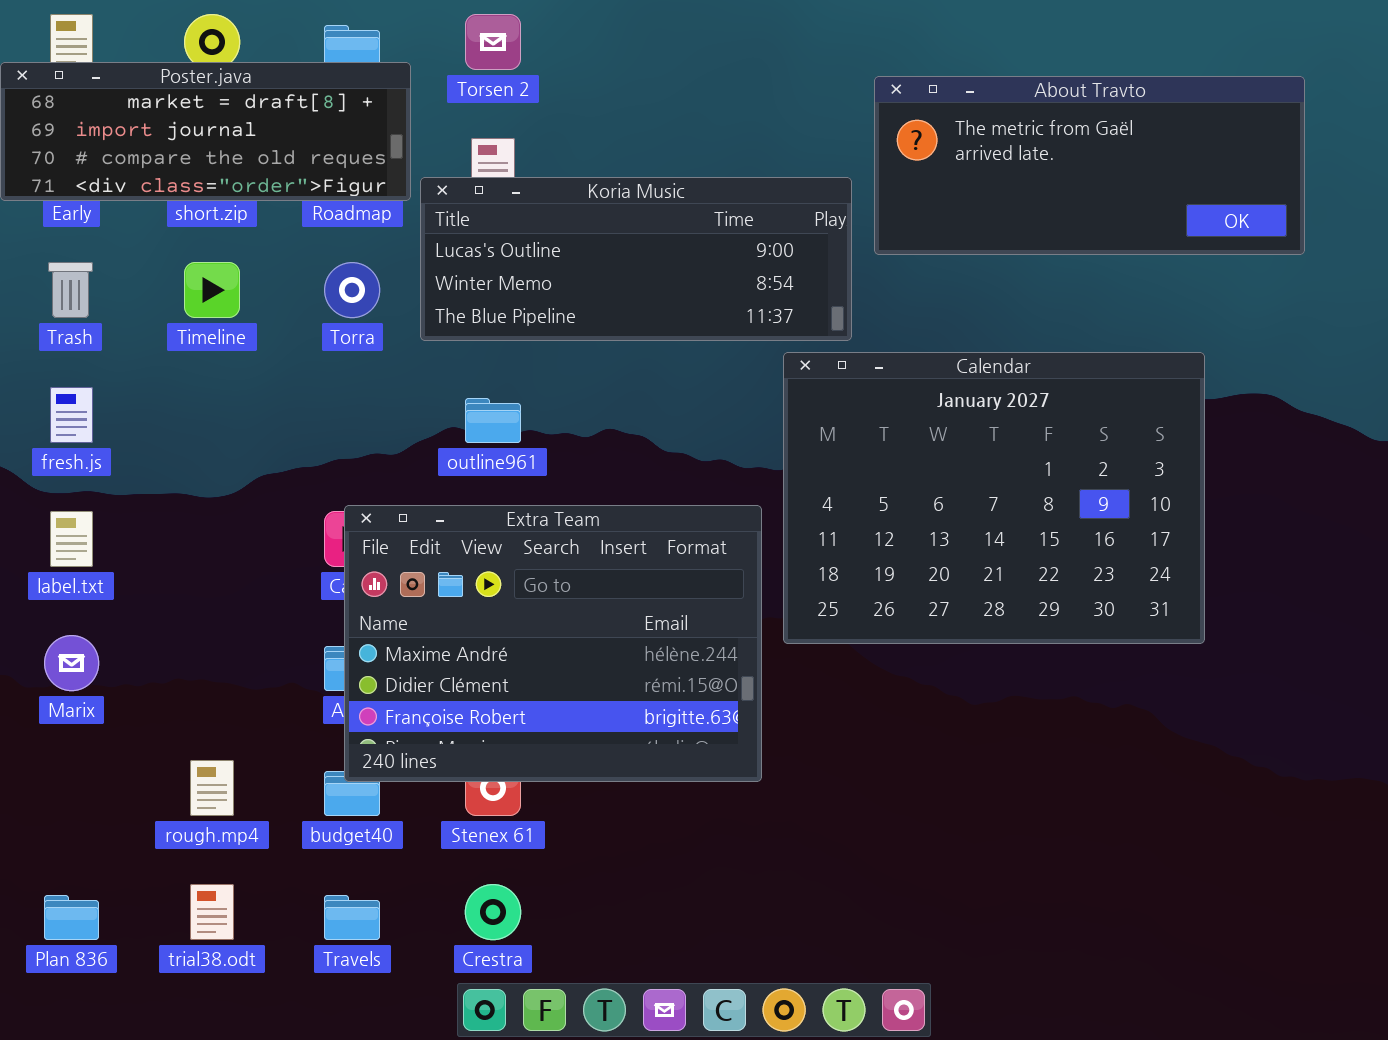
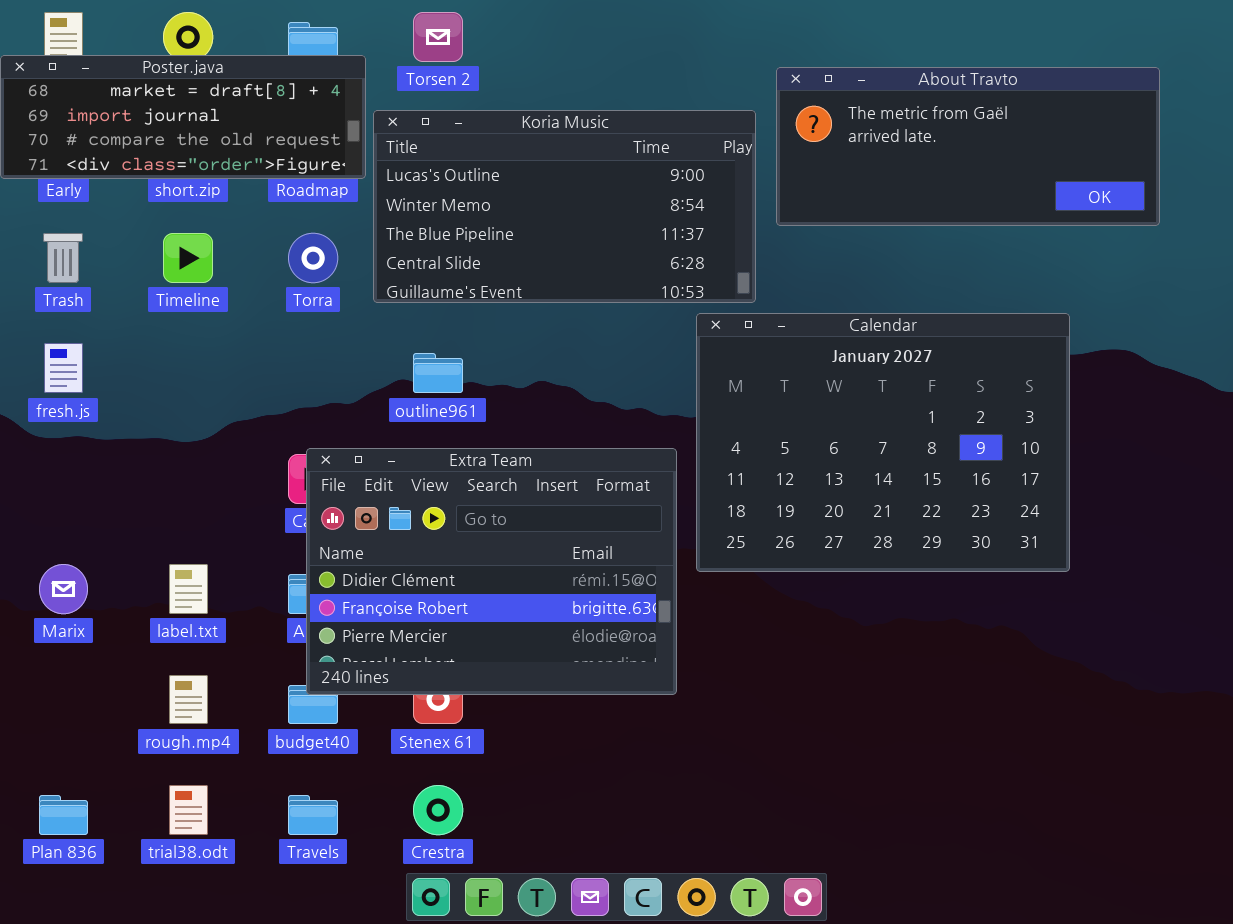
Koria Music: [420,177,852,341] -> [373,110,756,303], resized
Extra Team: [344,505,762,782] -> [306,448,677,695], scrolled down 1 row
label.txt: [50,511,93,567] -> [169,564,208,614], moved

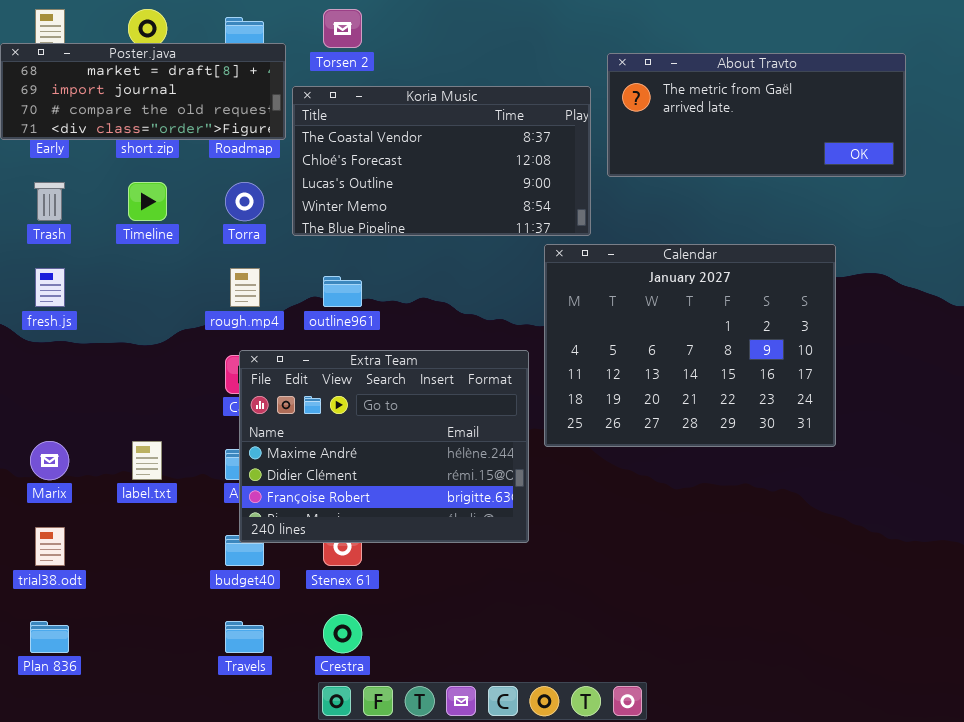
Koria Music: [373,110,756,303] -> [292,86,591,236], scrolled up 2 rows
Extra Team: [306,448,677,695] -> [239,350,529,543], scrolled up 1 row
rough.mp4: [169,675,208,724] -> [230,268,260,307], moved
trial38.odt: [169,785,208,835] -> [35,527,65,566], moved

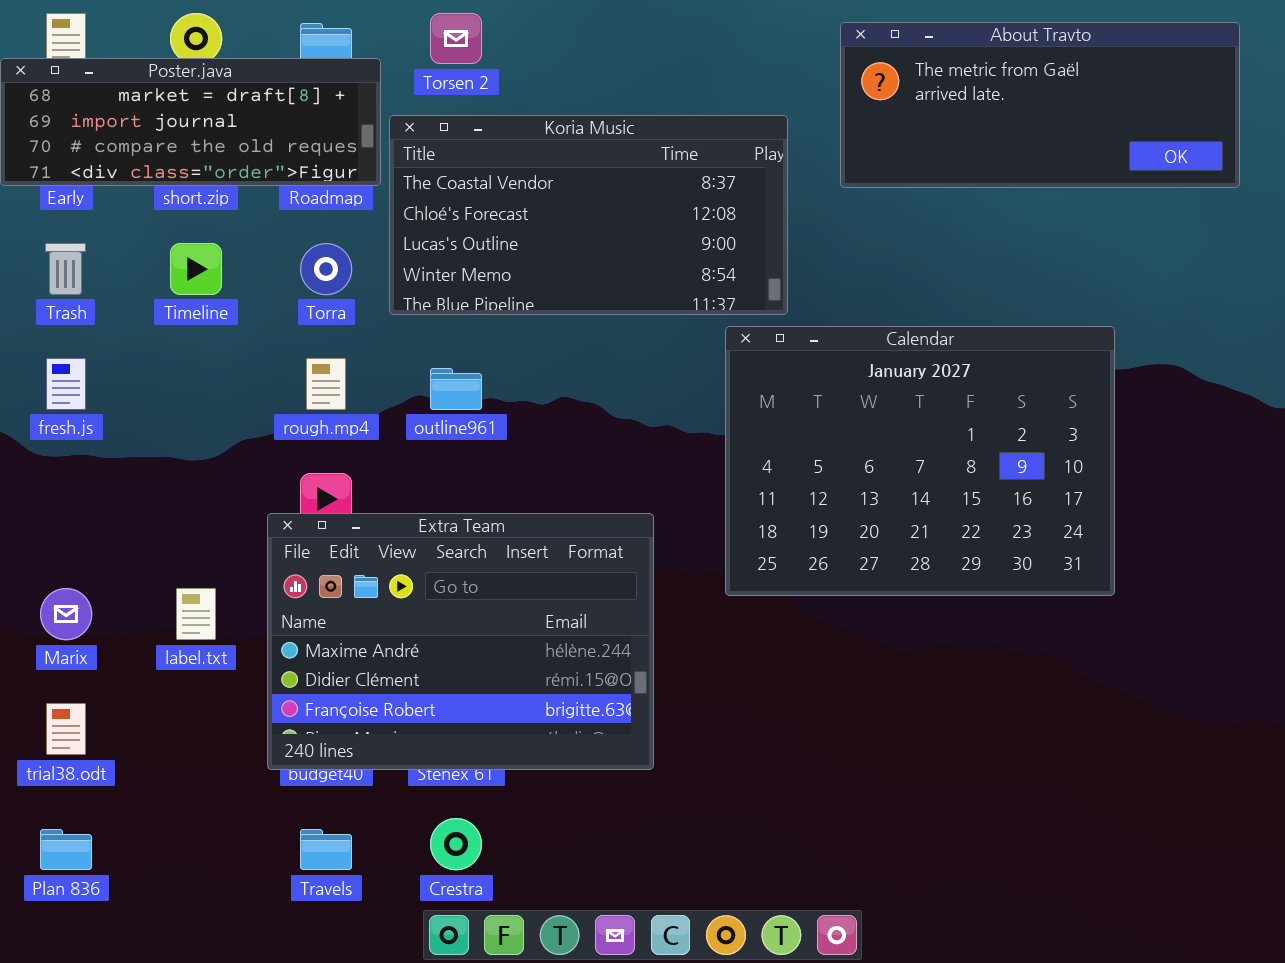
About Travto: [607,53,906,177] -> [840,22,1240,188], moved
Extra Team: [239,350,529,543] -> [267,513,654,770], moved

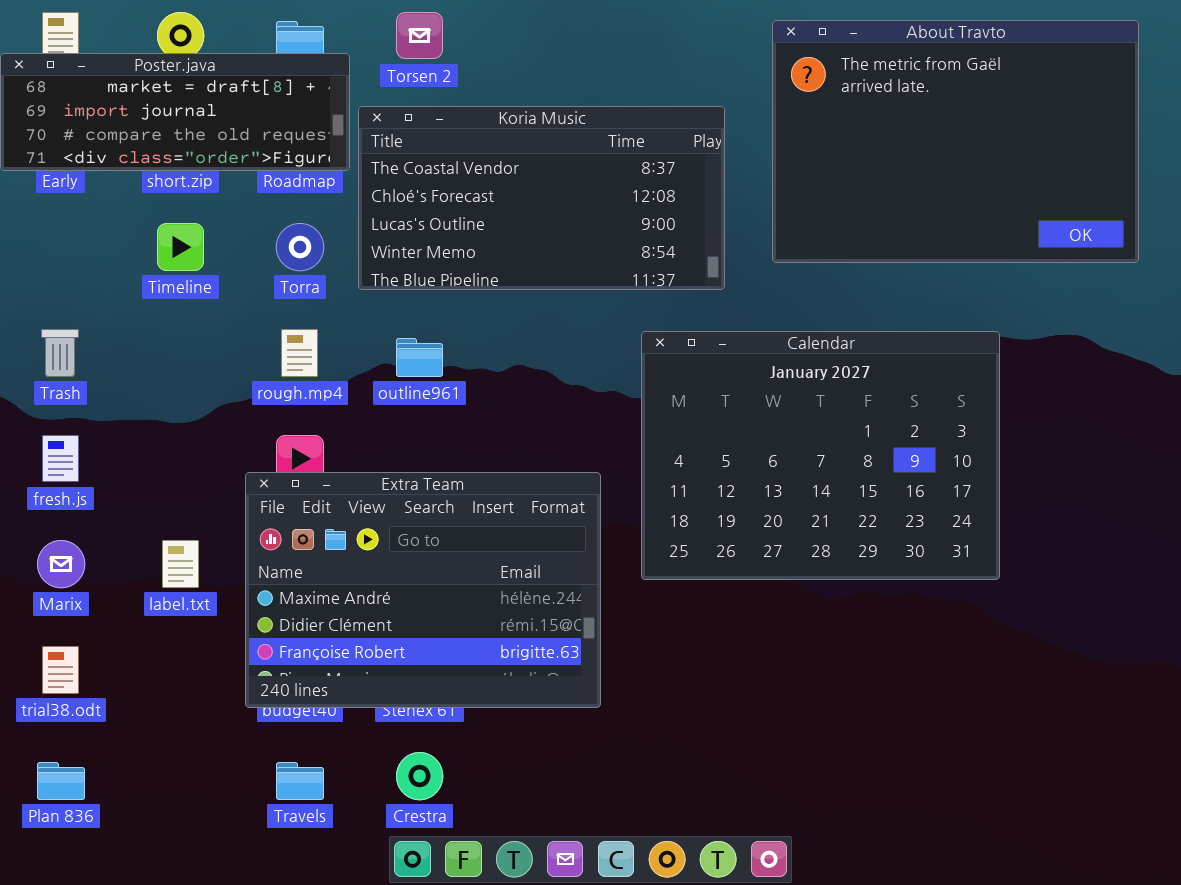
About Travto: [840,22,1240,188] -> [772,20,1139,263], resized
Trash: [45,243,86,295] -> [41,329,79,377], moved
Calendar: [725,326,1115,596] -> [641,331,1000,580], moved
fresh.js: [46,358,86,410] -> [42,435,79,482], moved

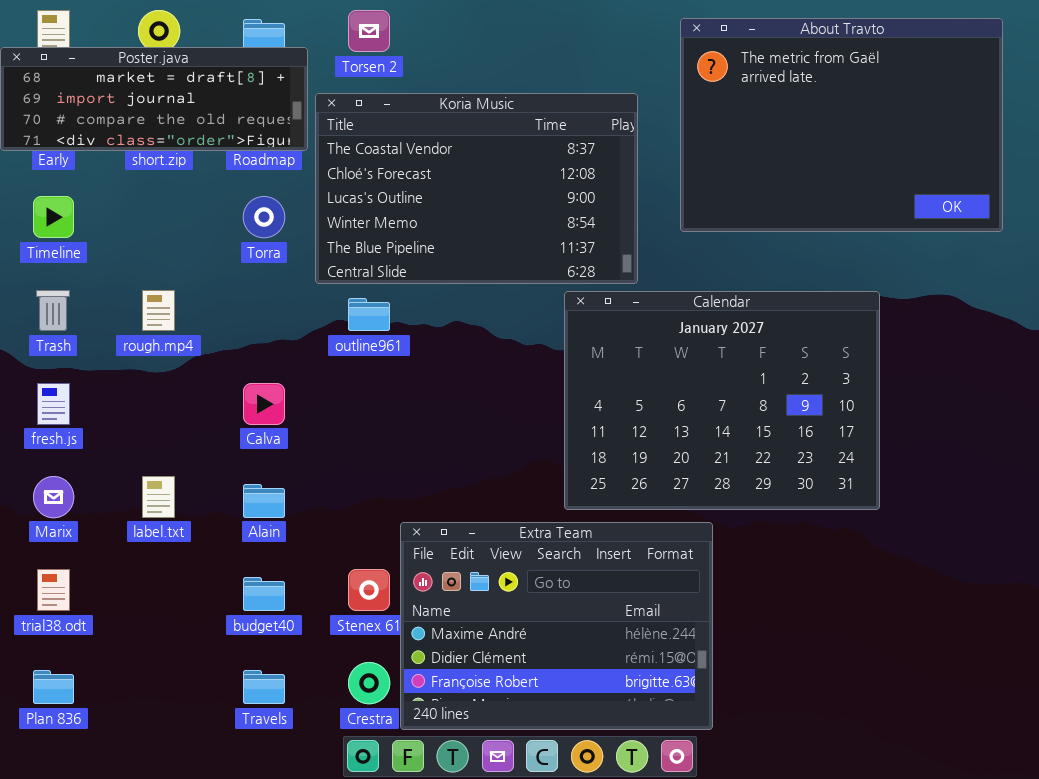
Koria Music: [358,106,725,290] -> [315,93,638,284], resized
Timeline: [157,223,204,271] -> [33,196,74,238], moved
rough.mp4: [281,329,318,377] -> [142,290,175,331], moved
Extra Team: [245,472,601,708] -> [400,522,713,730], moved

